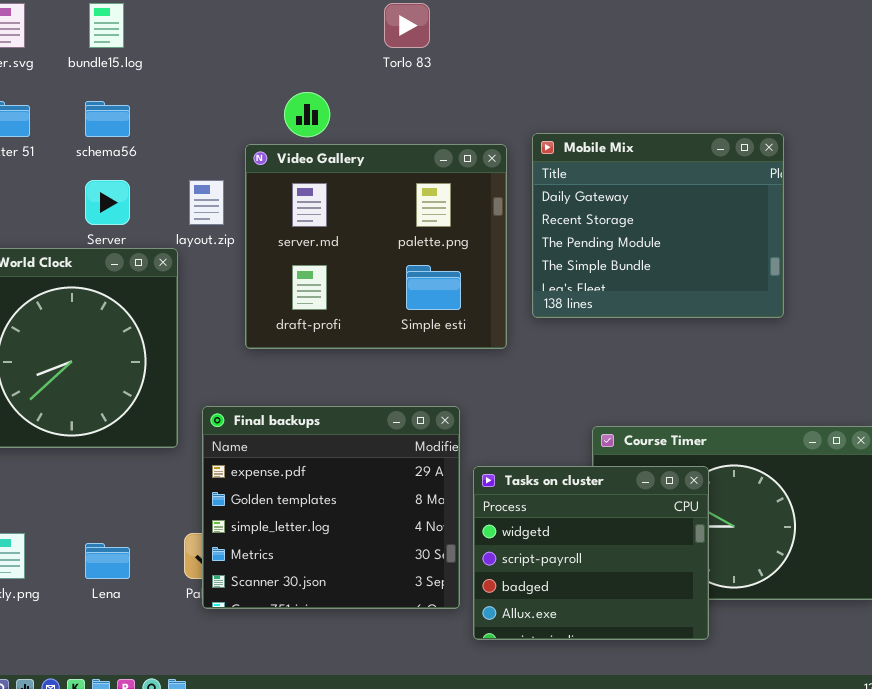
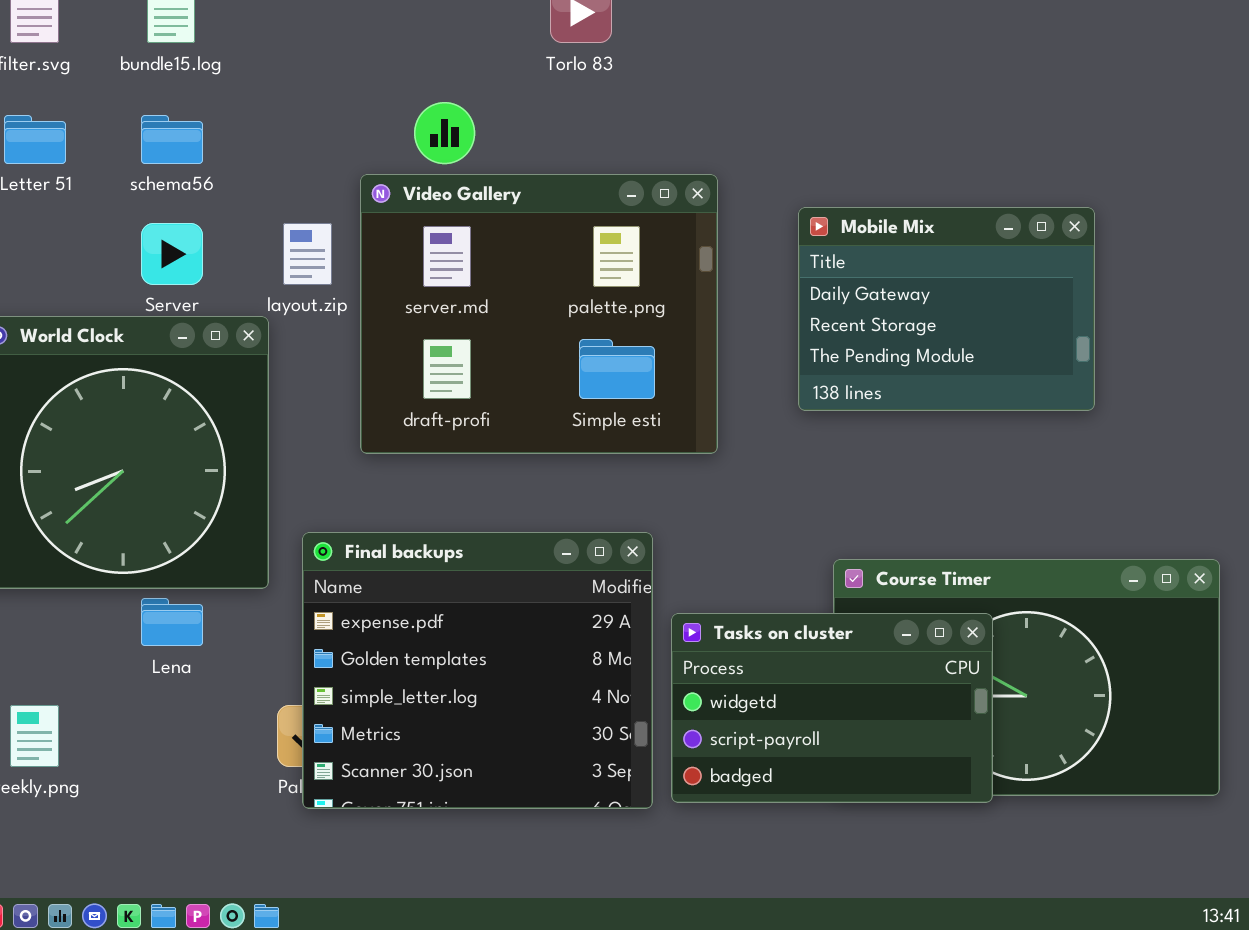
Mobile Mix: [532,133,784,318] -> [798,207,1095,411], resized
Tasks on cluster: [473,466,709,640] -> [671,613,993,803], resized
Lena: [85,543,130,579] -> [141,598,203,646], moved

